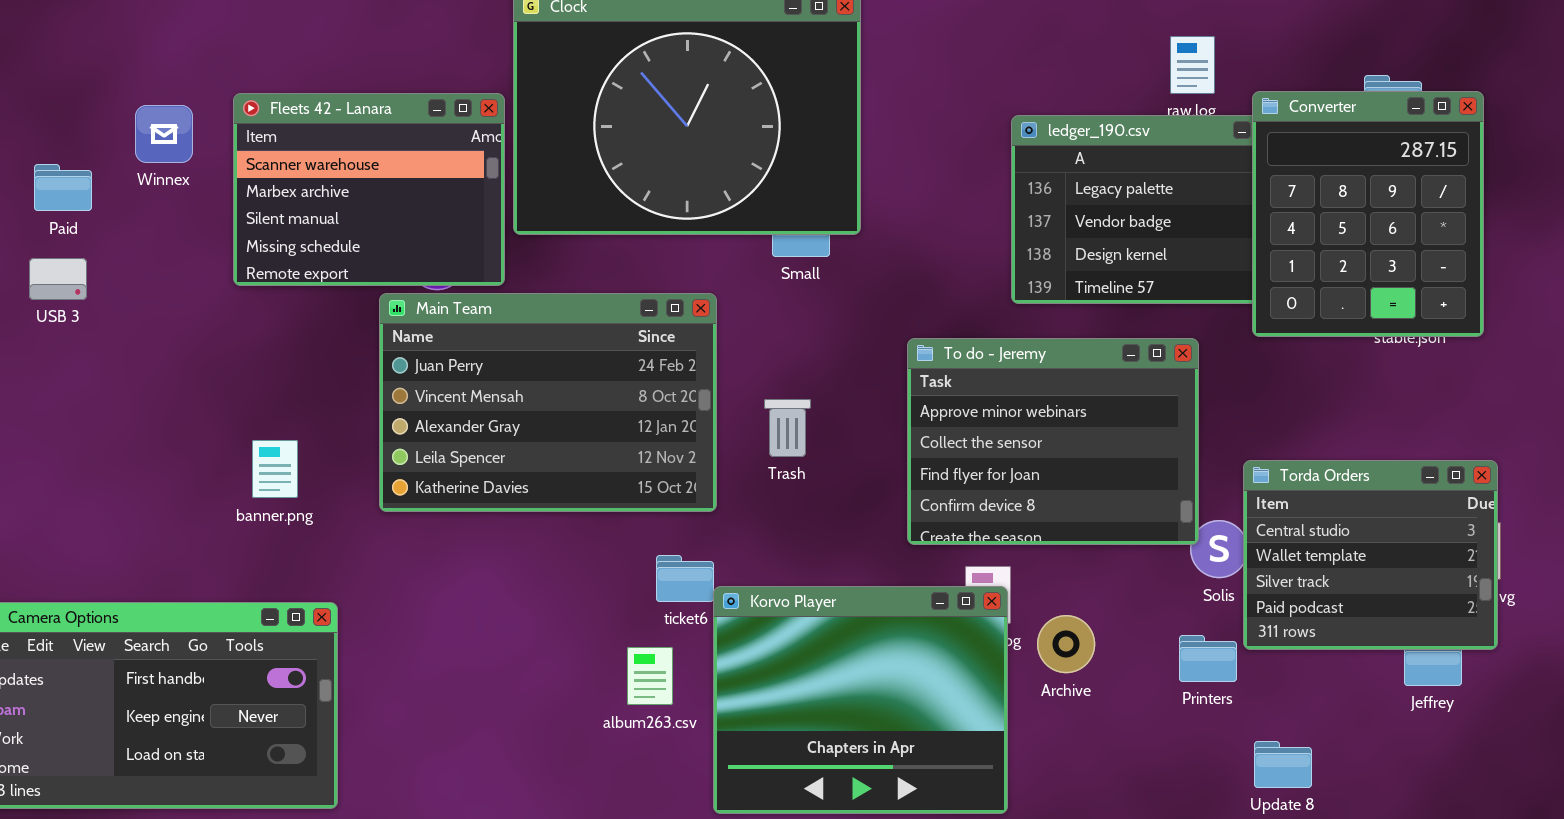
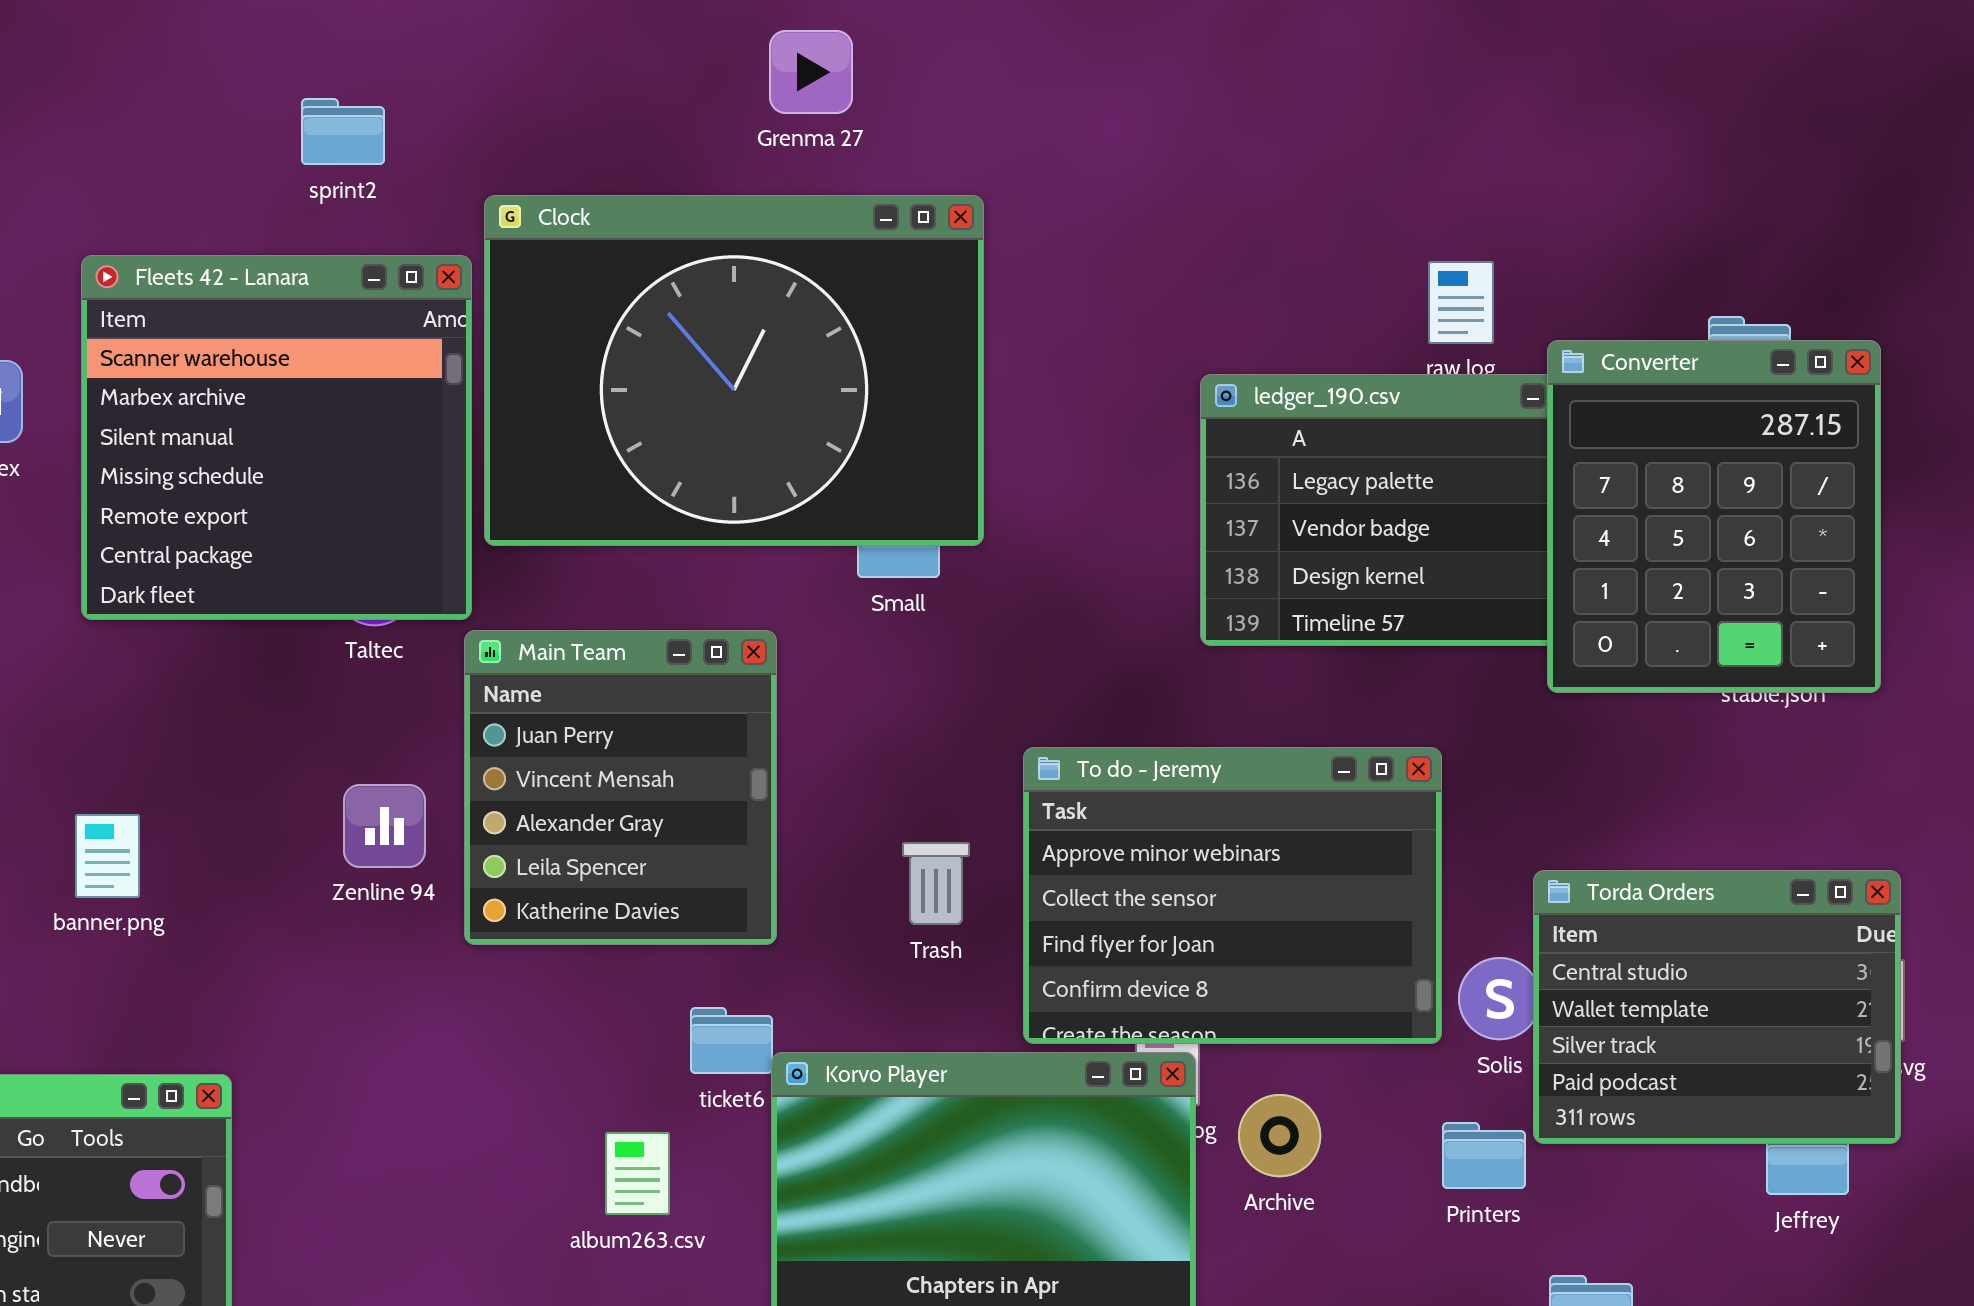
Fleets 42 - Lanara: [233,93,505,286] -> [81,255,472,620], resized
Main Team: [379,293,717,512] -> [464,630,777,945], resized
To do - Jeremy: [907,338,1199,545] -> [1023,747,1442,1044], moved
Trash: [764,399,811,457] -> [902,842,970,925], moved
banner.png: [252,440,298,498] -> [75,814,140,898], moved
album263.csv: [627,647,673,705] -> [605,1132,670,1215], moved

